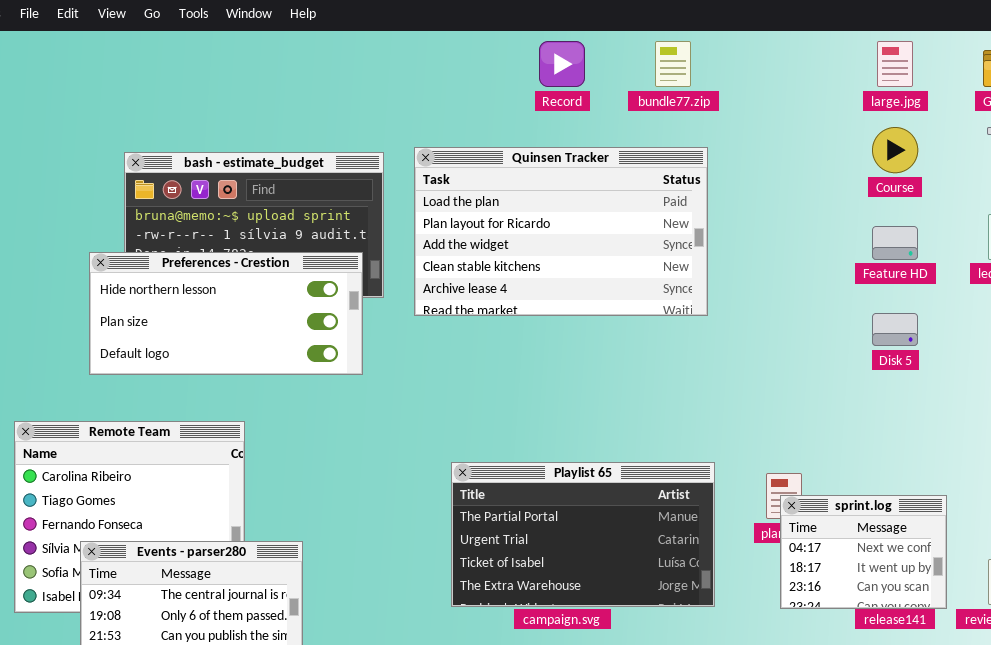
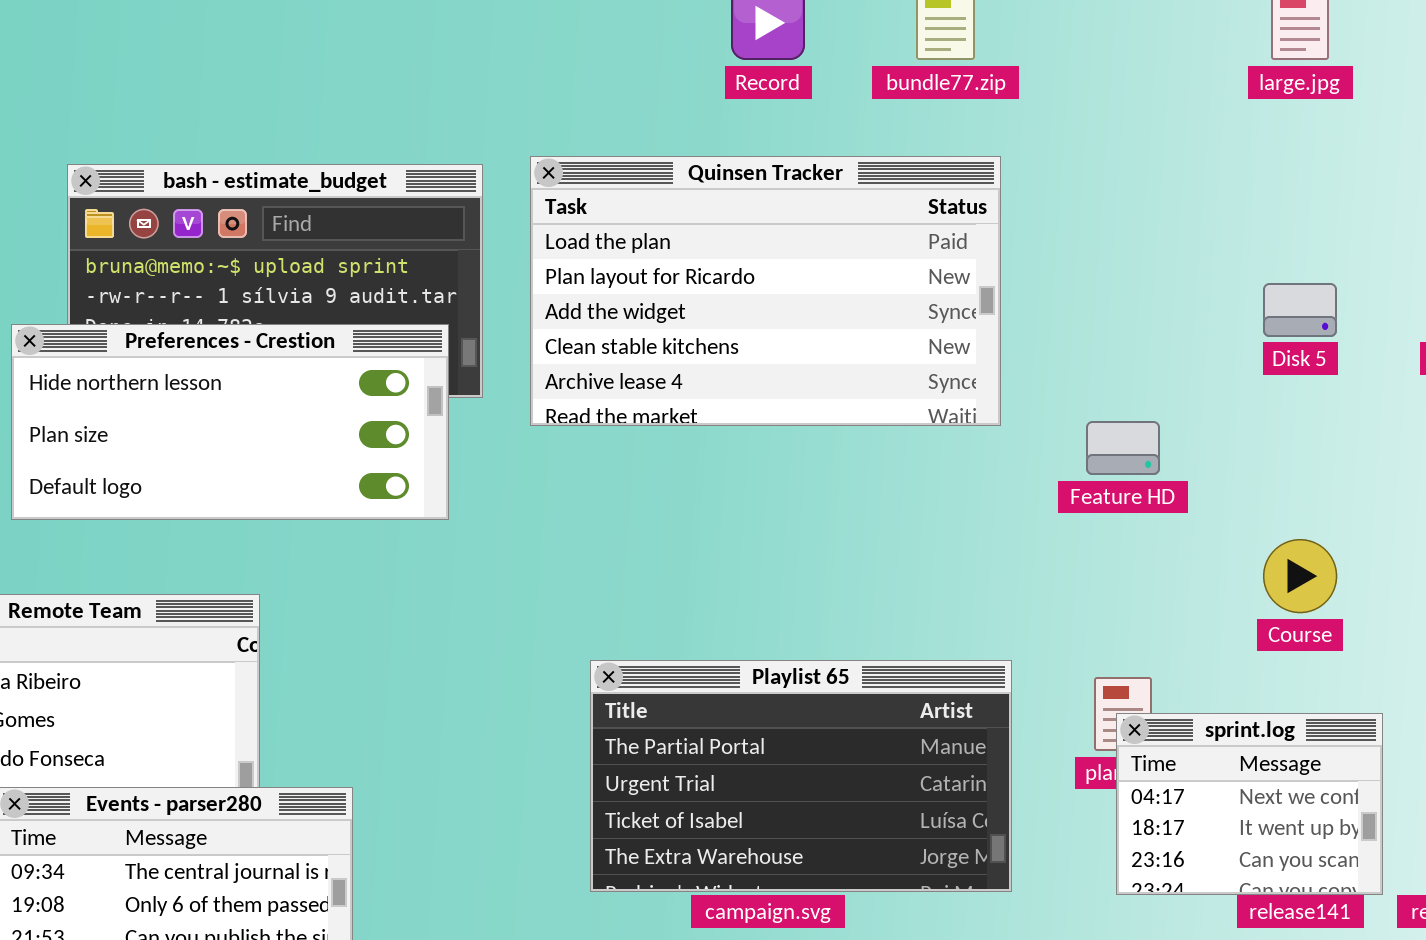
Course: [872,127,918,173] -> [1263,539,1337,613], moved
Feature HD: [872,226,918,260] -> [1086,421,1160,475], moved
Disk 5: [872,313,918,346] -> [1263,283,1337,337], moved

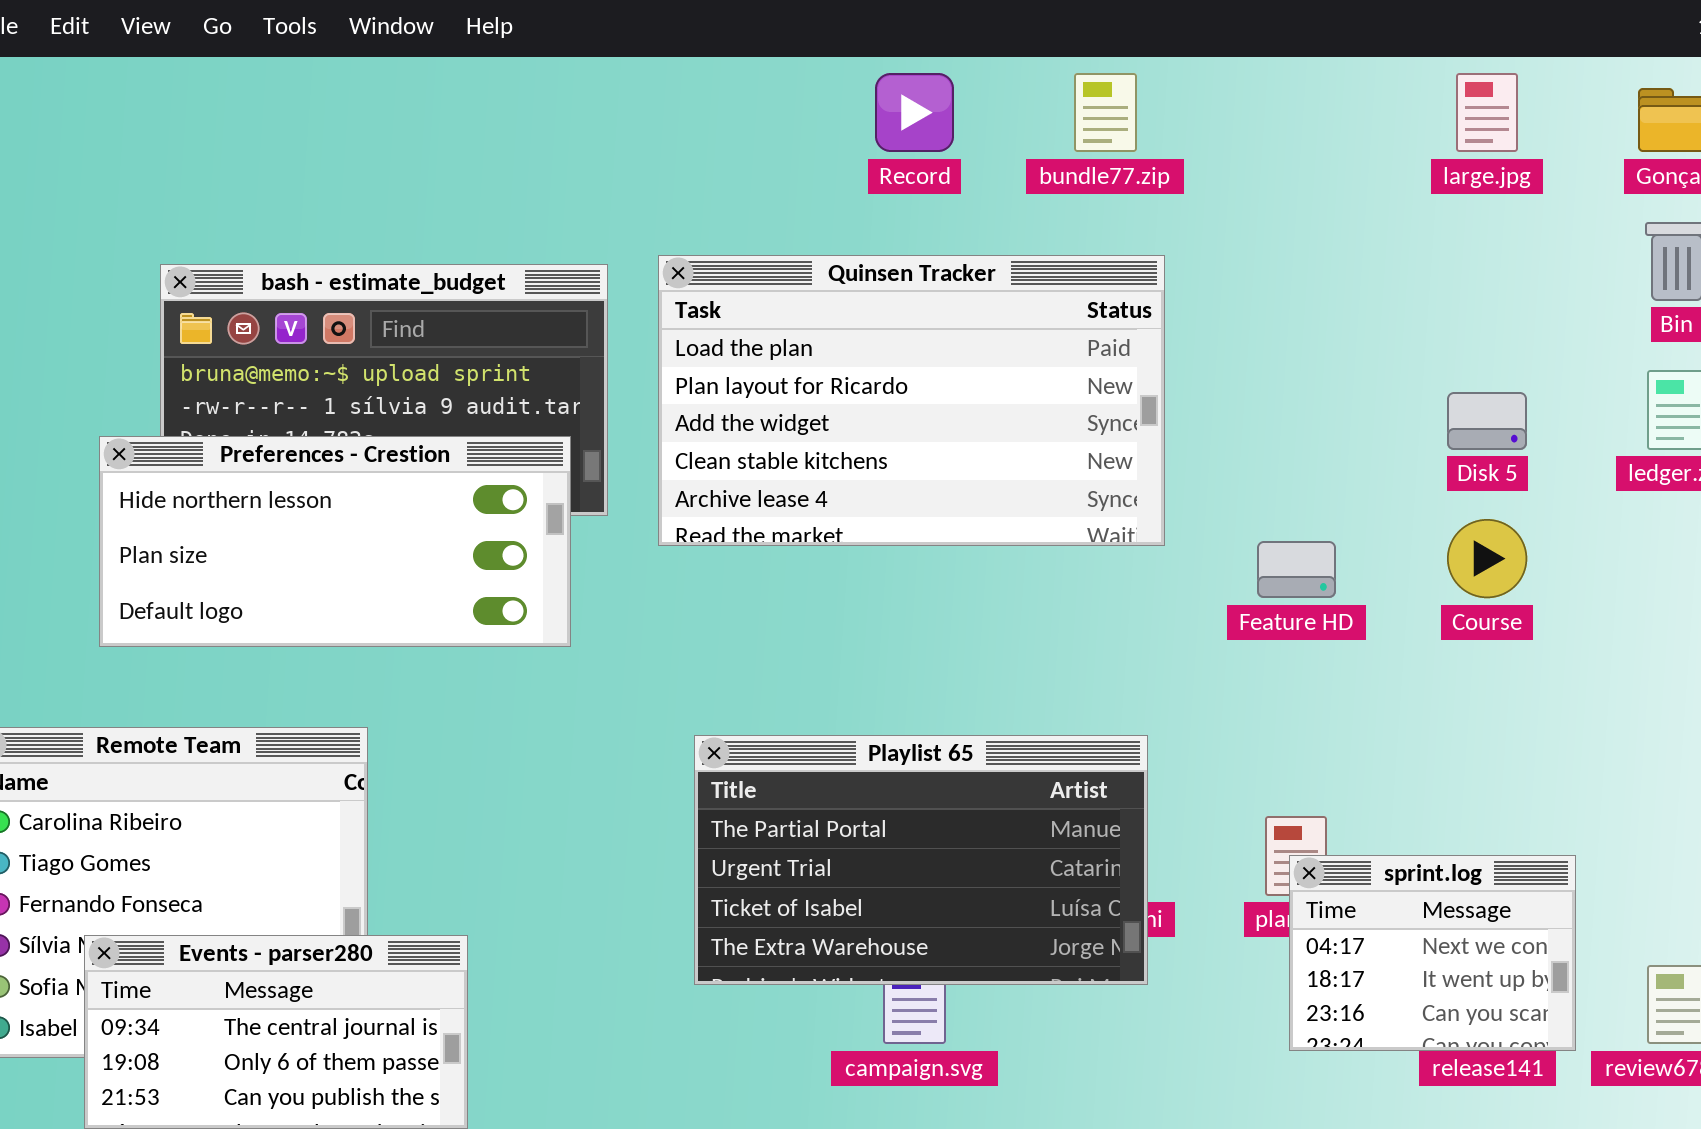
Course: [1263,539,1337,613] -> [1447,519,1527,598], moved
Playlist 65: [590,660,1012,892] -> [694,735,1148,985], moved

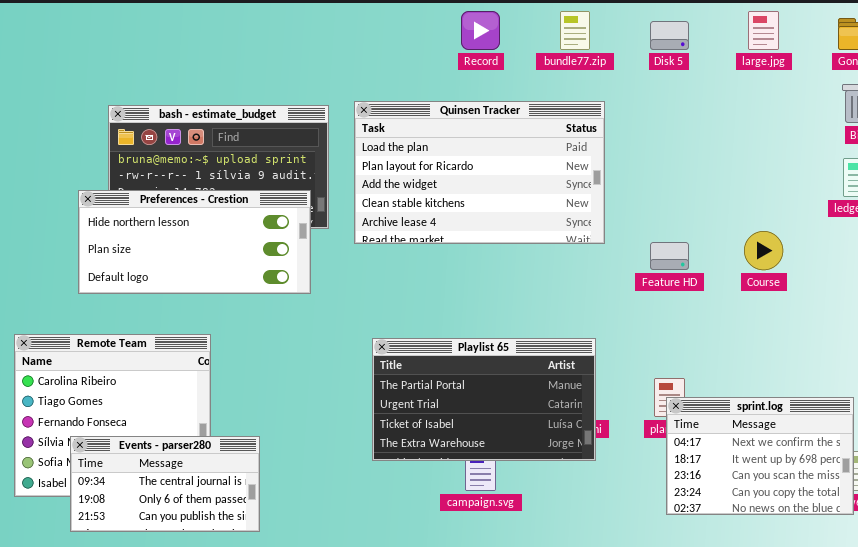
Disk 5: [1447,392,1527,450] -> [650,21,689,50], moved
sprint.log: [1289,855,1576,1051] -> [666,397,854,515], resized

